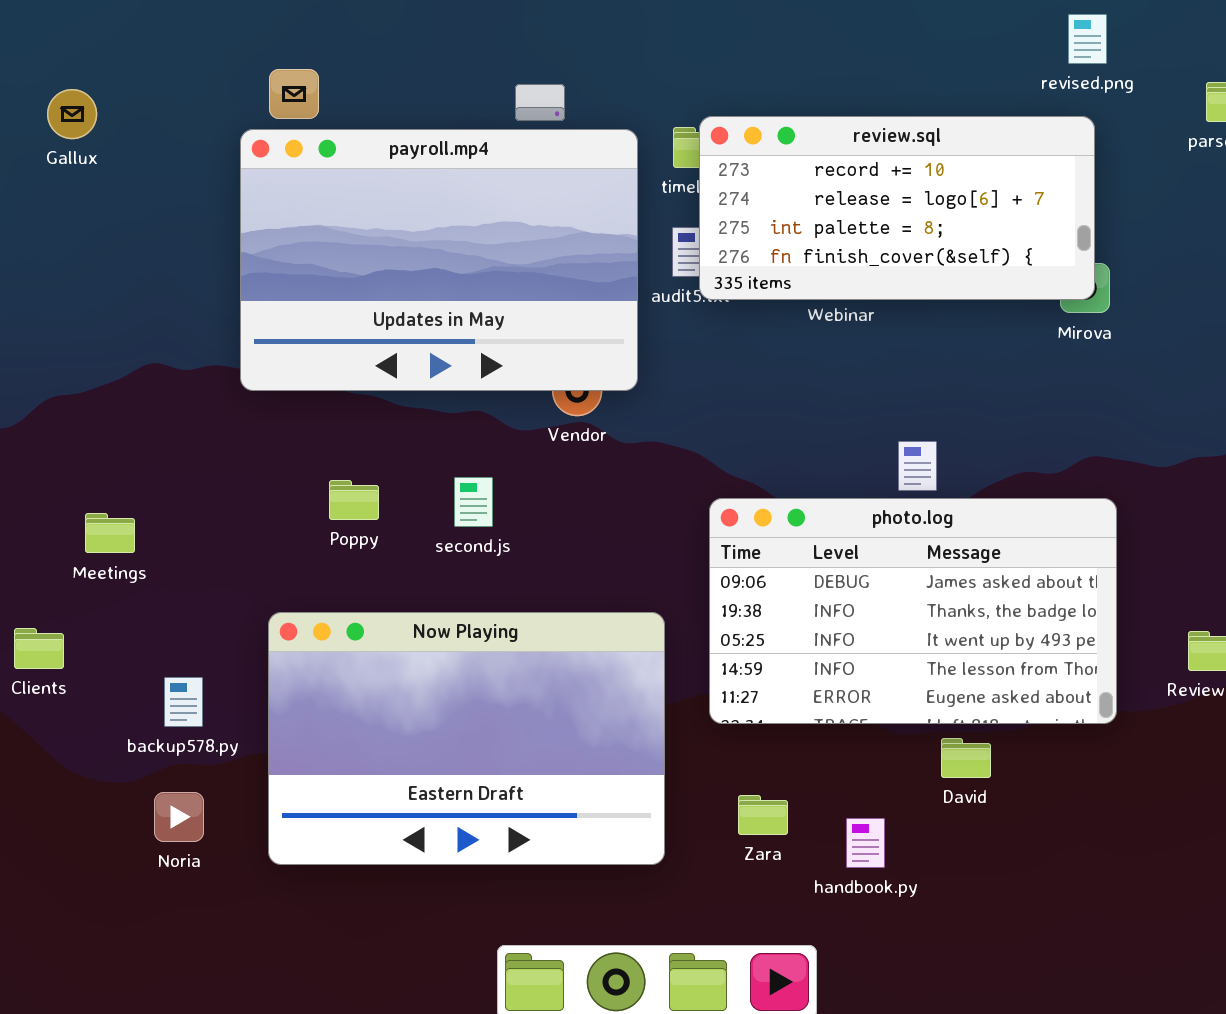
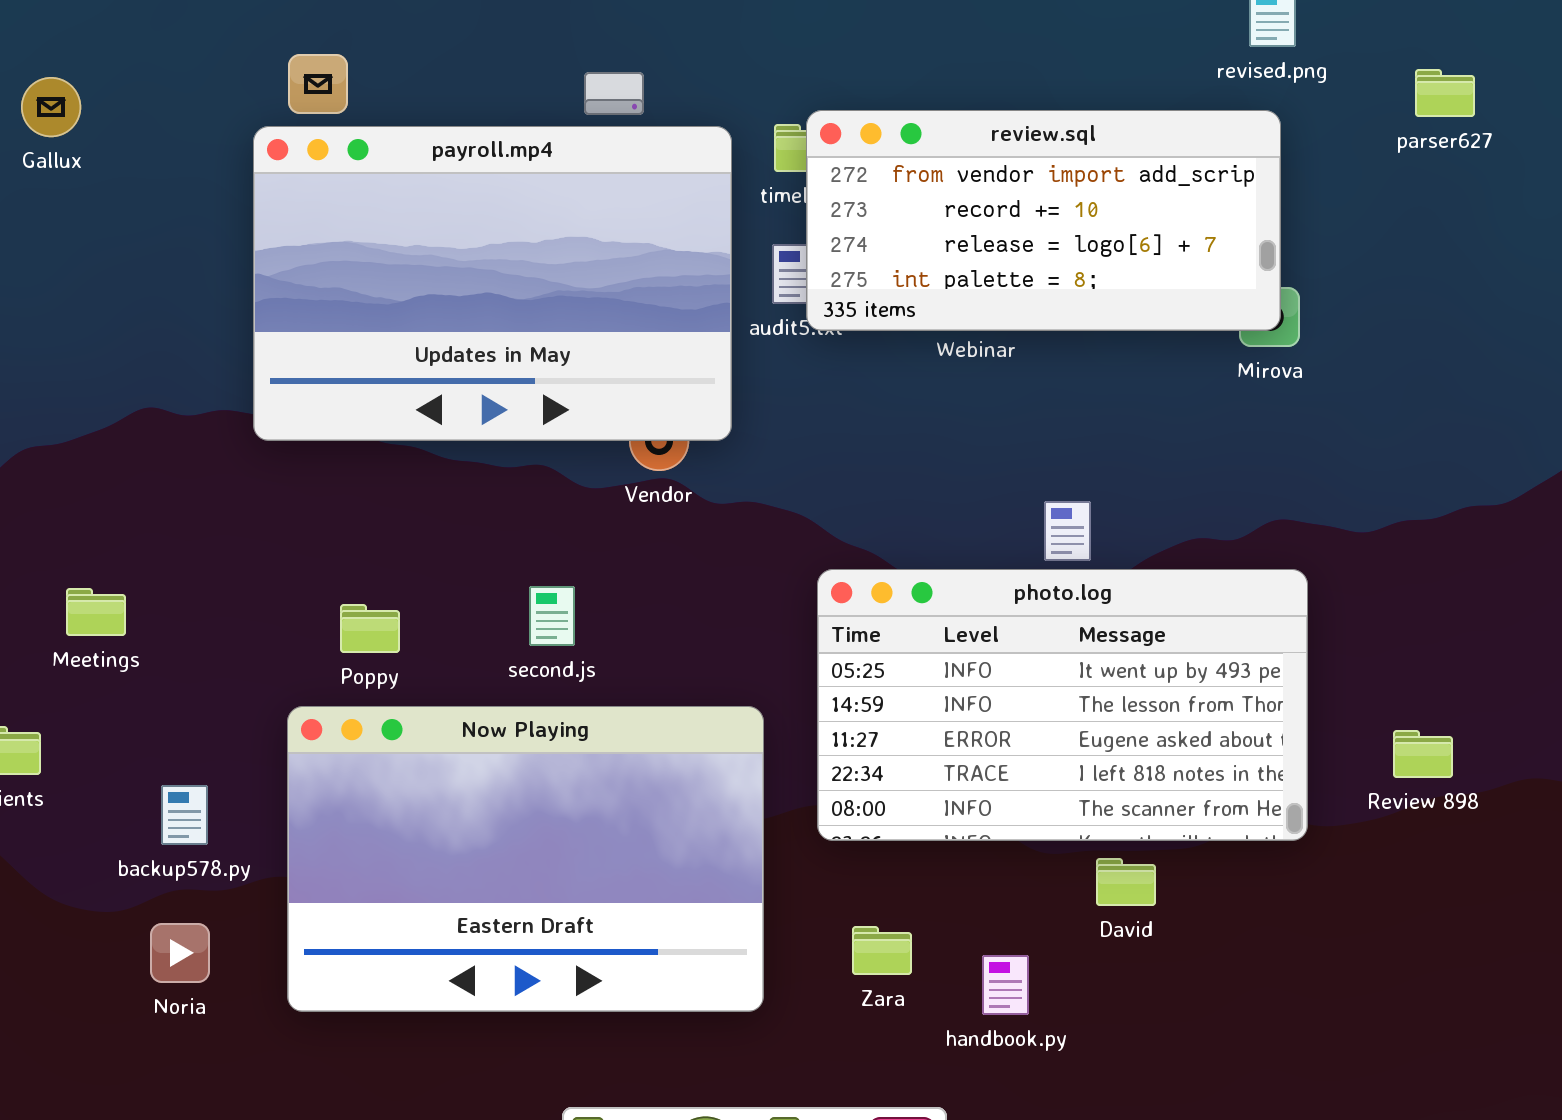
review.sql: [699,116,1095,300] -> [806,110,1281,331], scrolled up 1 row
second.js: [454,477,493,527] -> [529,586,575,646], moved
Poppy: [329,480,379,520] -> [340,604,400,653], moved
photo.log: [709,498,1117,724] -> [817,569,1308,841], scrolled down 2 rows

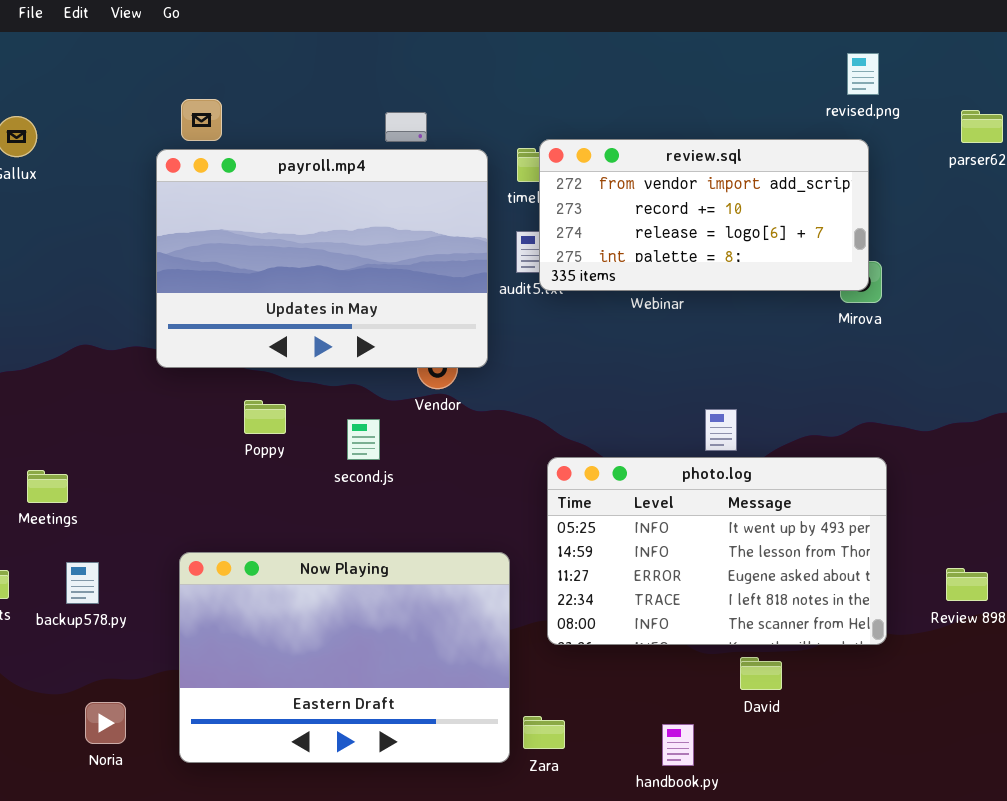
second.js: [529,586,575,646] -> [347,419,380,460], moved
Poppy: [340,604,400,653] -> [244,400,286,434], moved
backup578.py: [161,785,208,845] -> [66,562,99,604], moved
Zara: [852,926,912,975] -> [523,716,565,749], moved

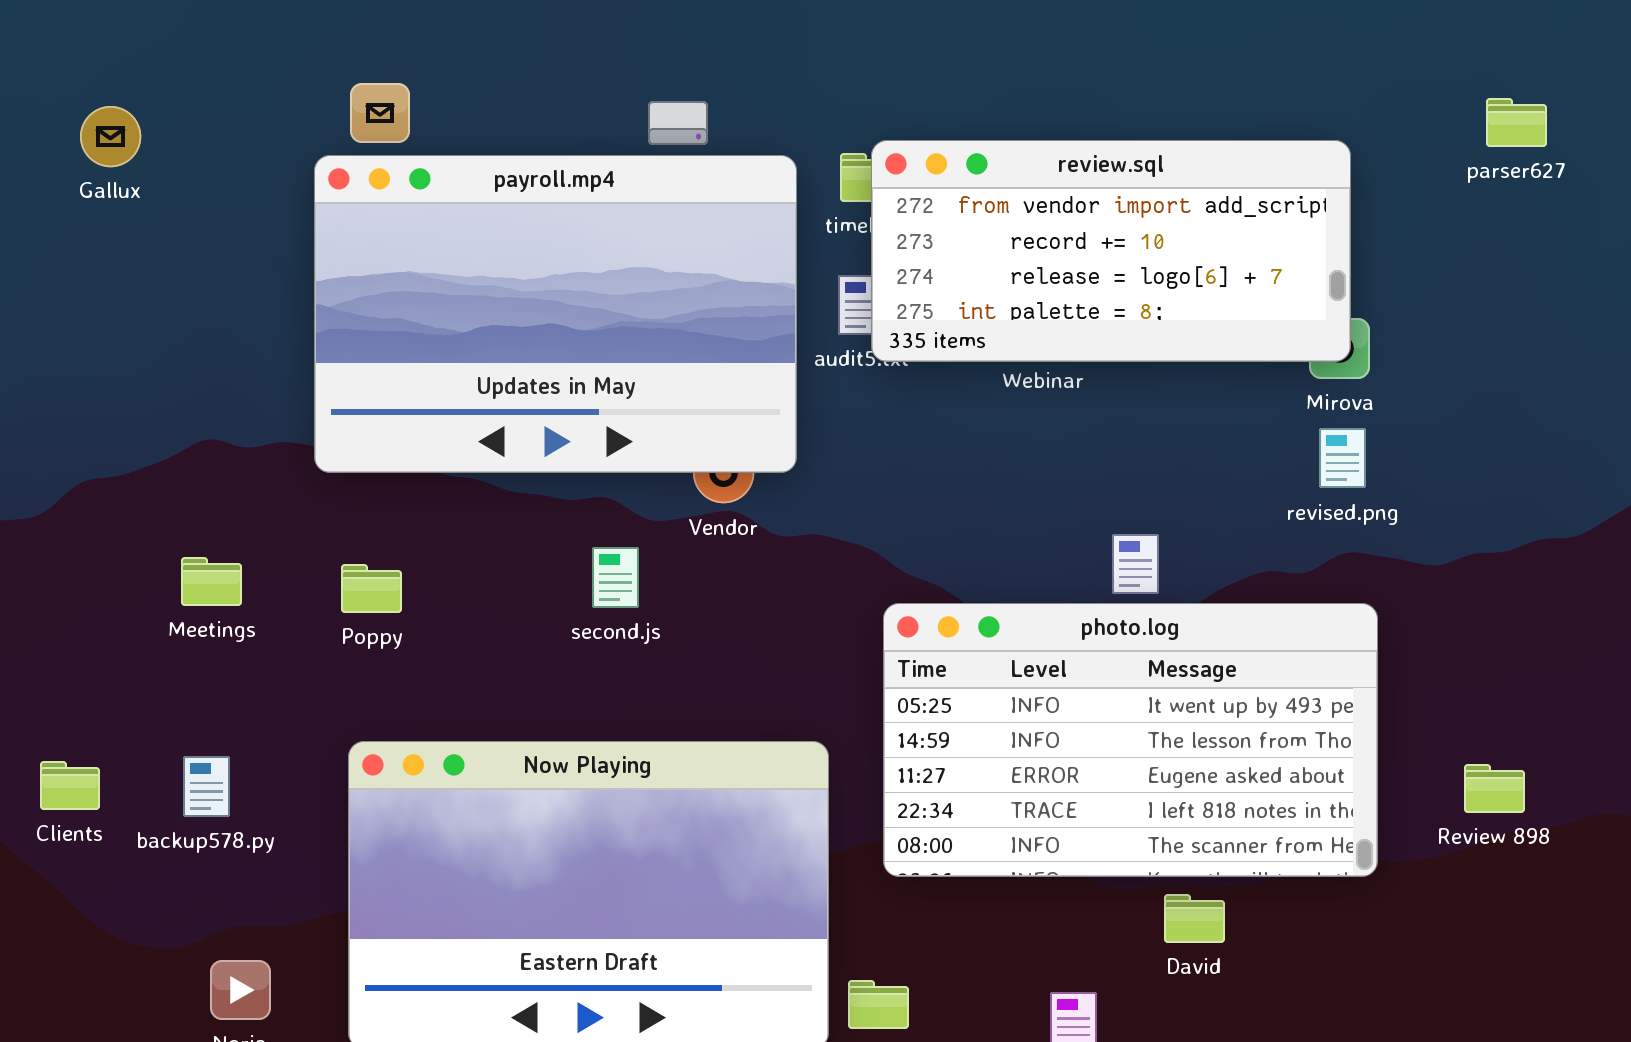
revised.png: [847,53,879,95] -> [1319,428,1366,488], moved
Poppy: [244,400,286,434] -> [341,564,402,613], moved
Meetings: [27,470,68,503] -> [181,557,242,606], moved

